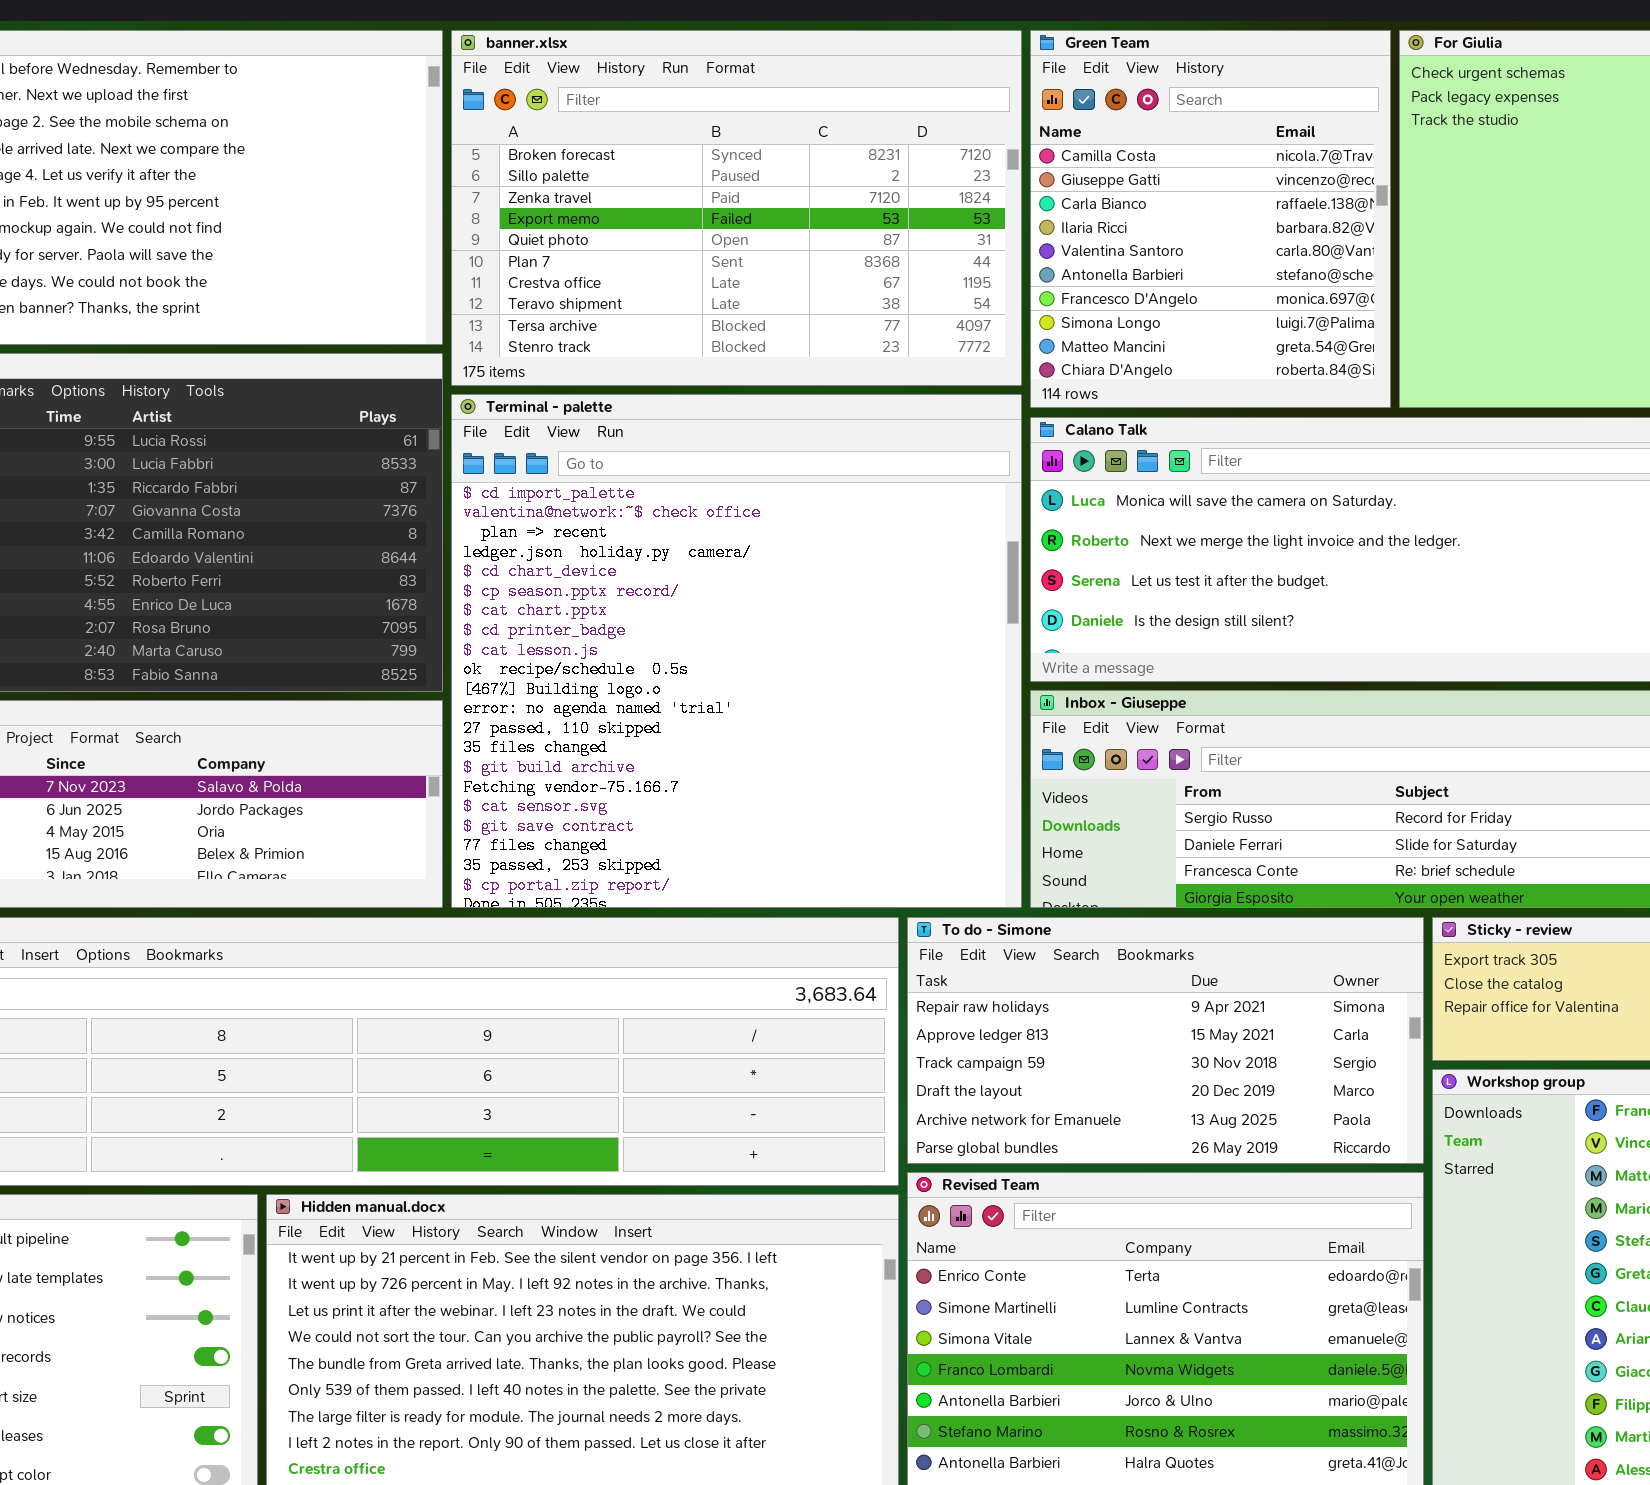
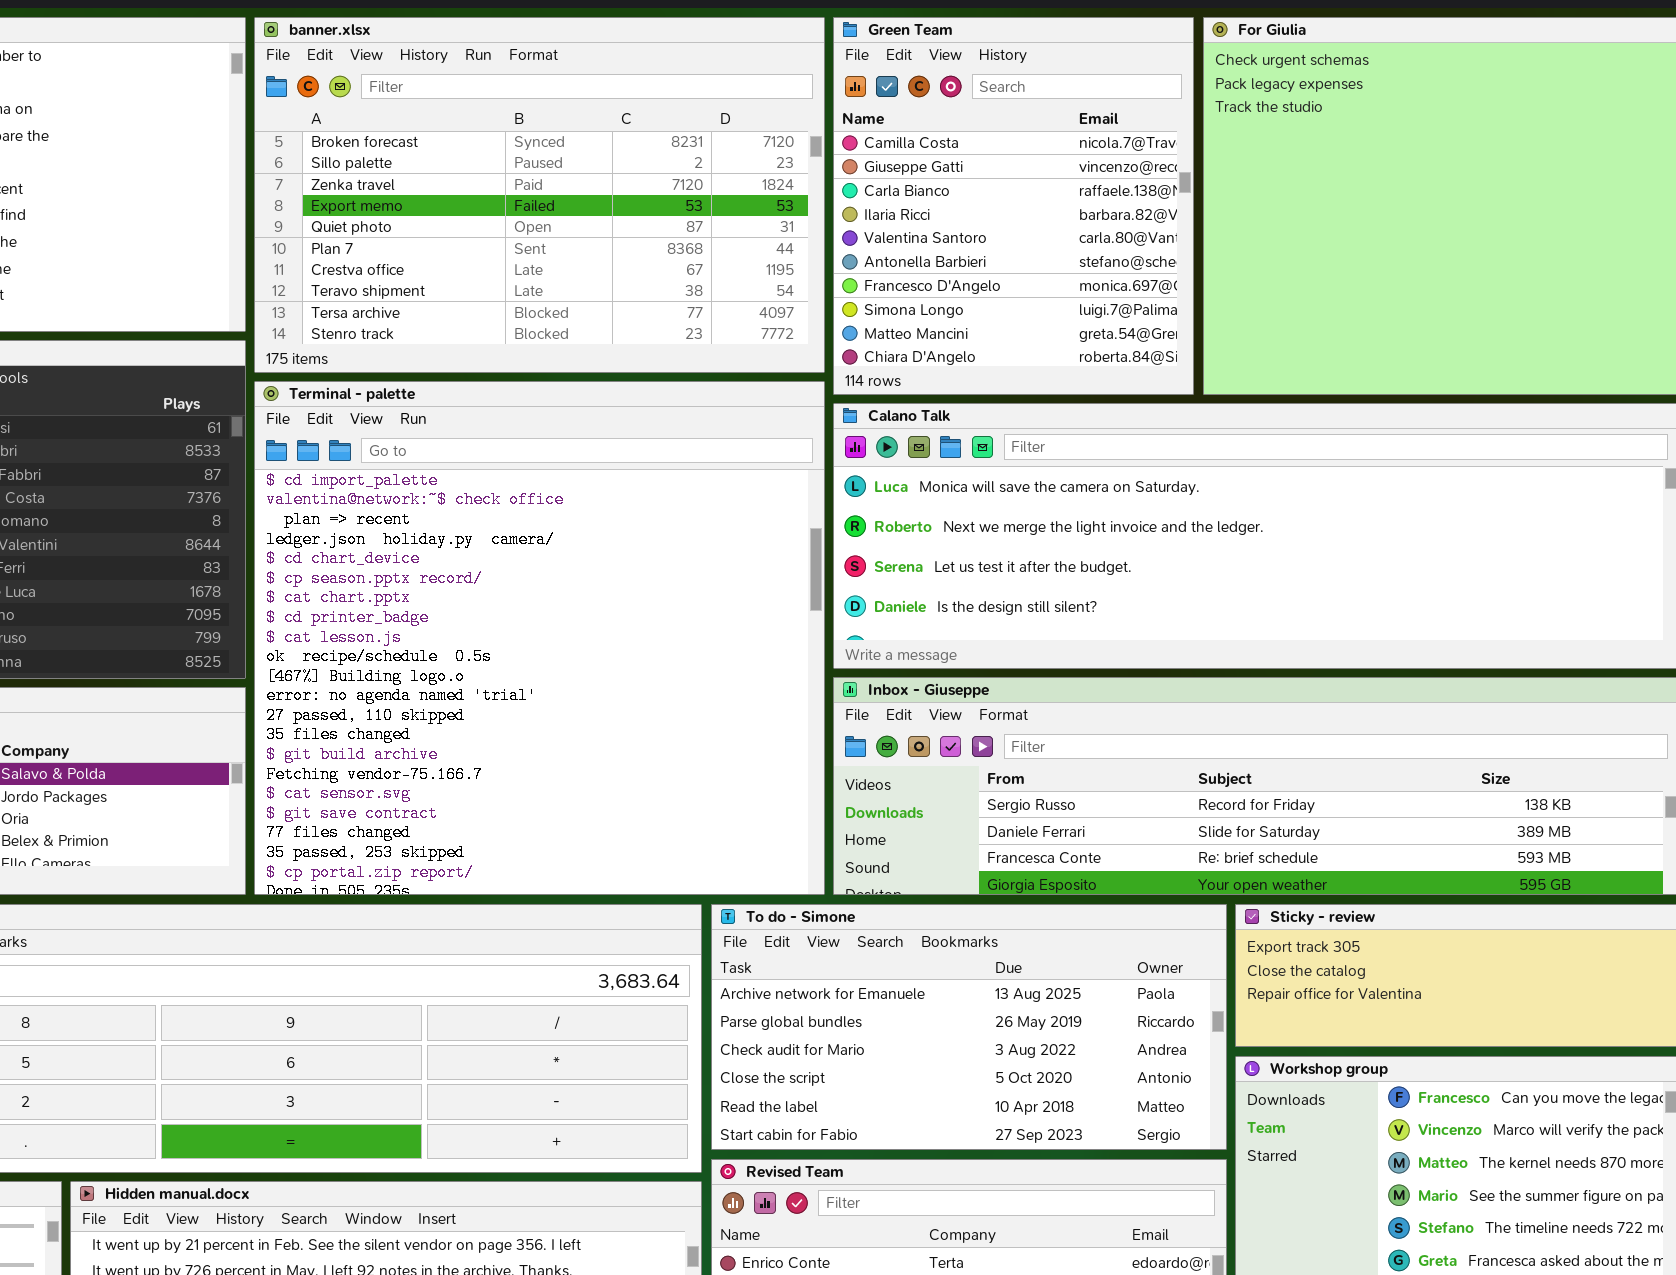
To do - Simone: [907,917,1424,1164] -> [711,904,1227,1150], scrolled down 4 rows

